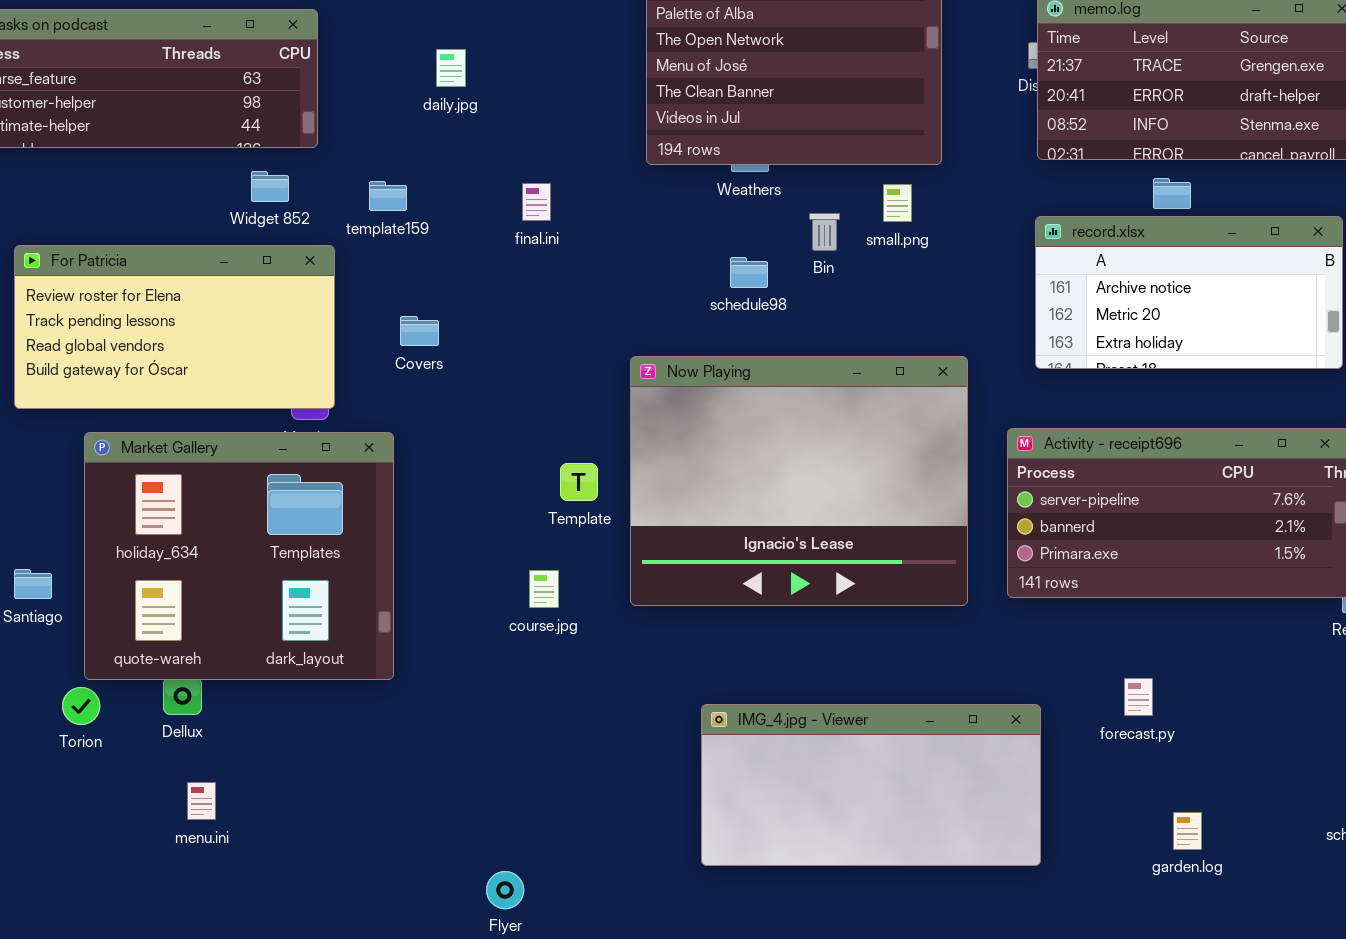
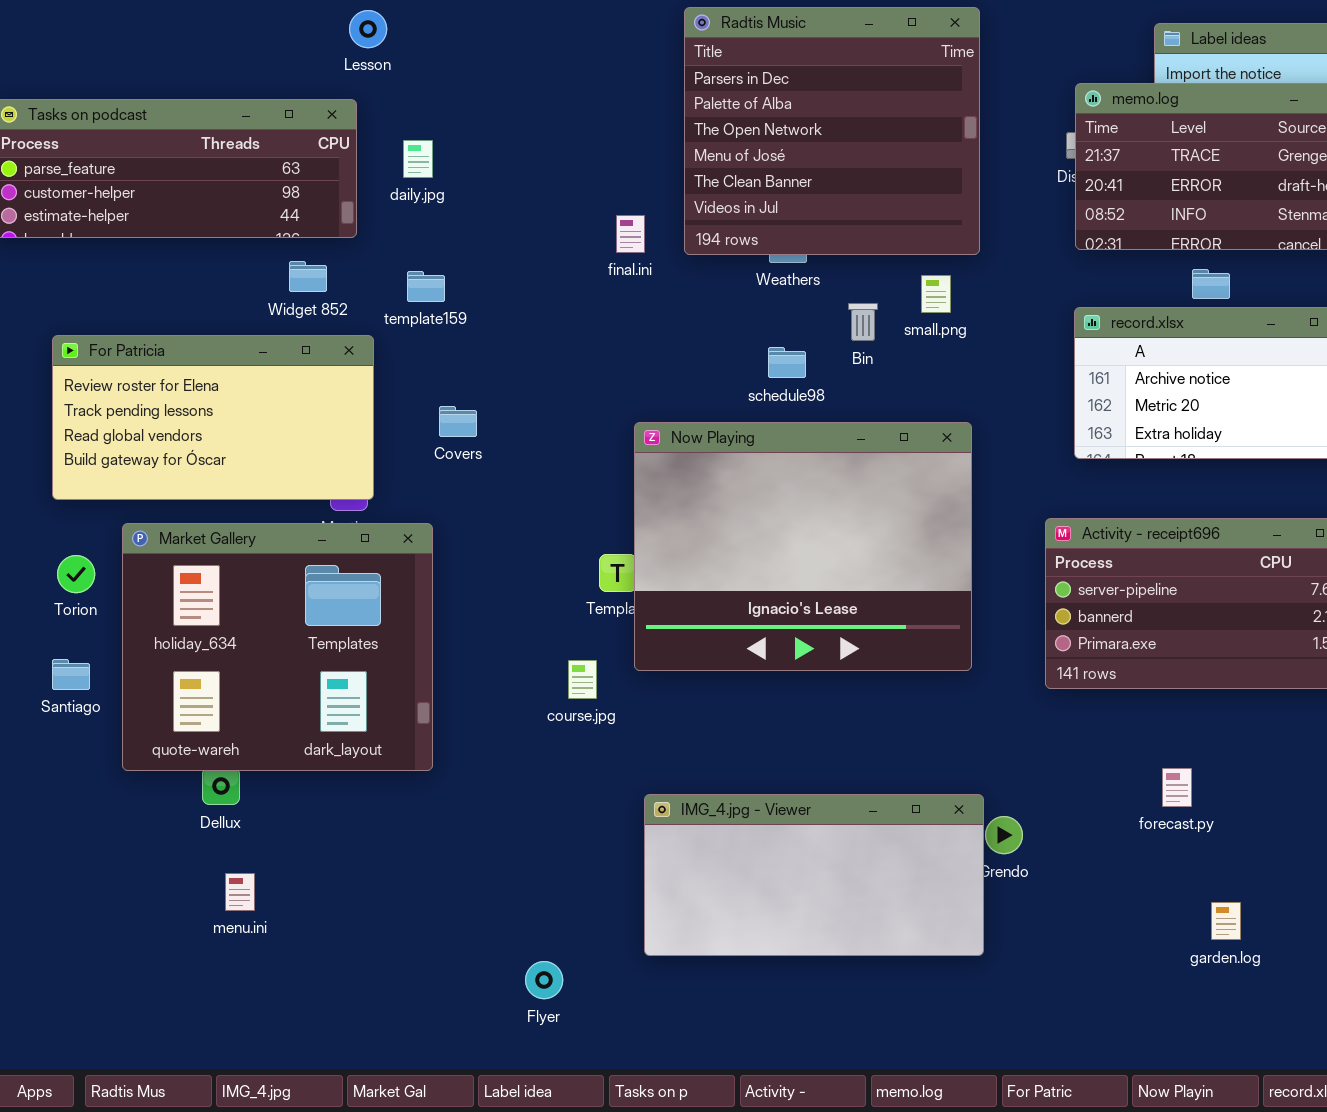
daily.jpg: [436,49,466,87] -> [403,140,433,178], moved
final.ini: [522,183,551,221] -> [616,215,645,253], moved
Now Playing: [630,356,968,606] -> [634,422,972,671], moved
Torion: [62,687,100,725] -> [57,555,95,593], moved
IMG_4.jpg - Viewer: [701,704,1041,866] -> [644,794,984,956], moved

